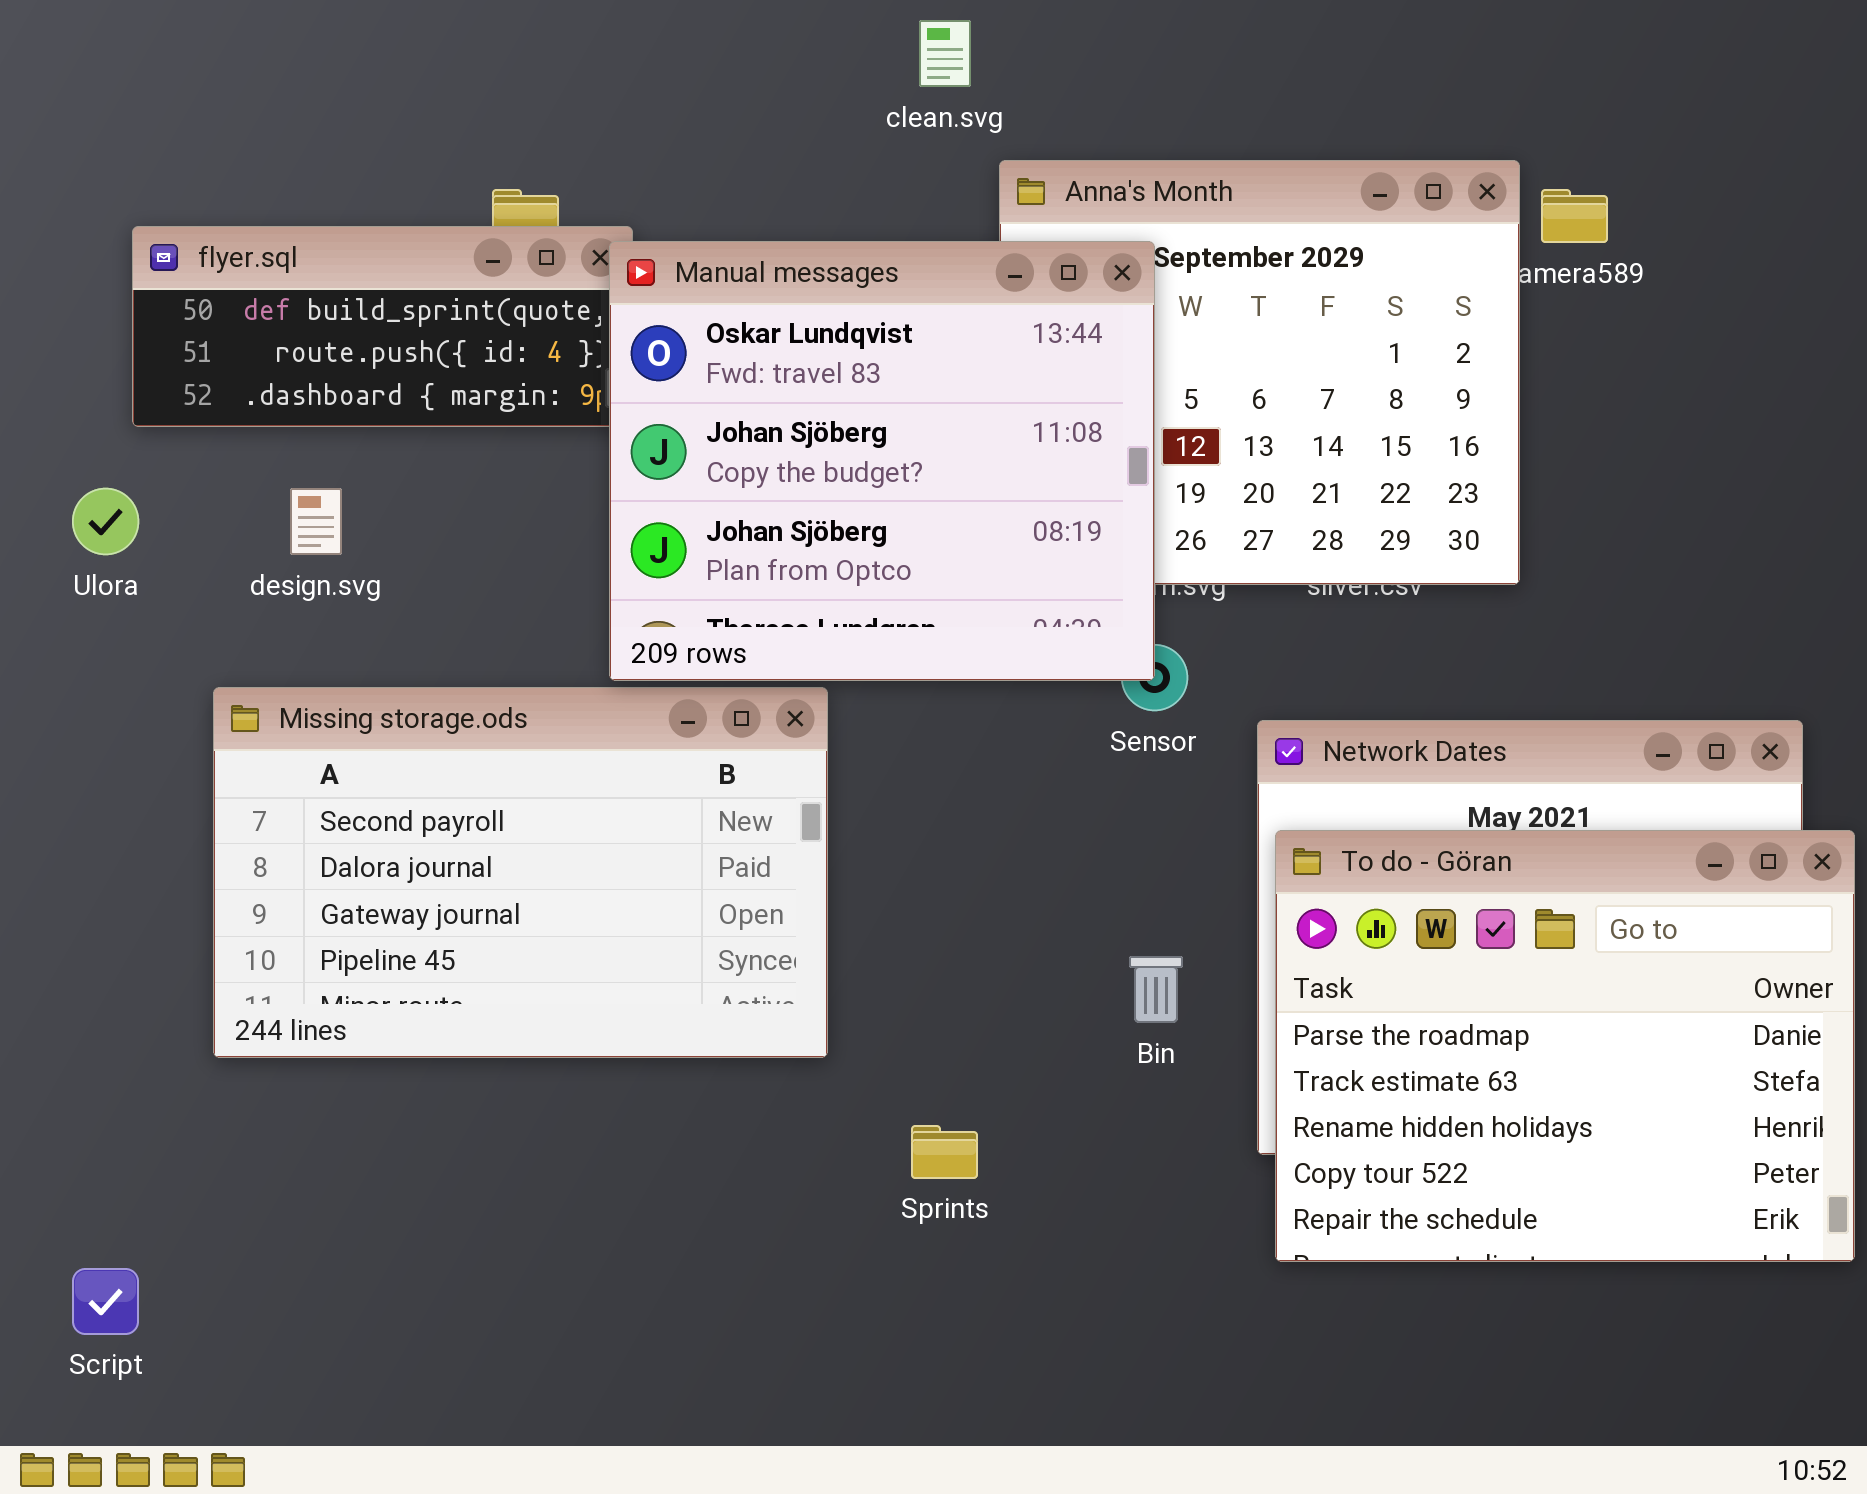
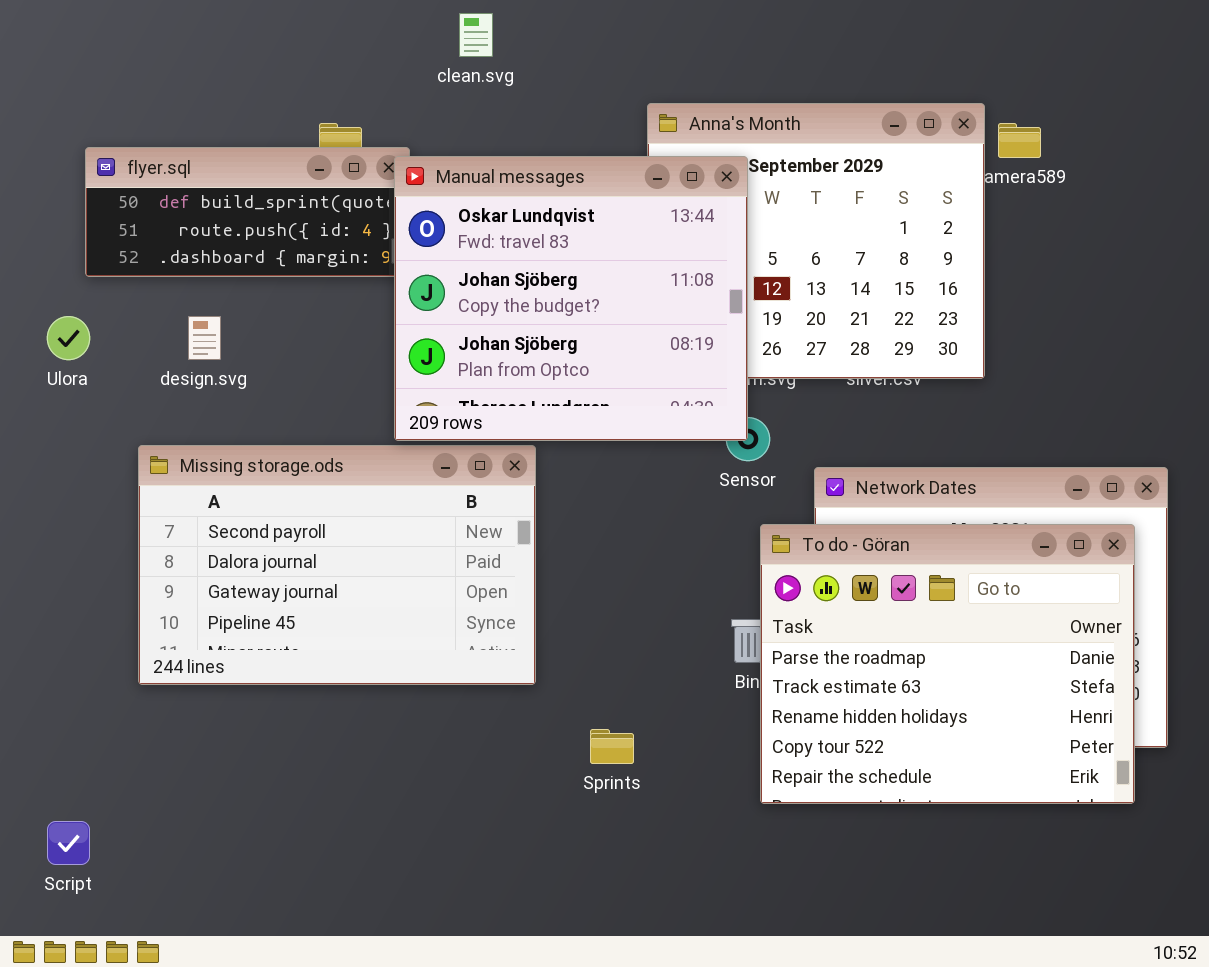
clean.svg: [919,20,971,87] -> [459,13,493,57], moved
To do - Göran: [1275,830,1855,1262] -> [760,524,1135,804], moved

